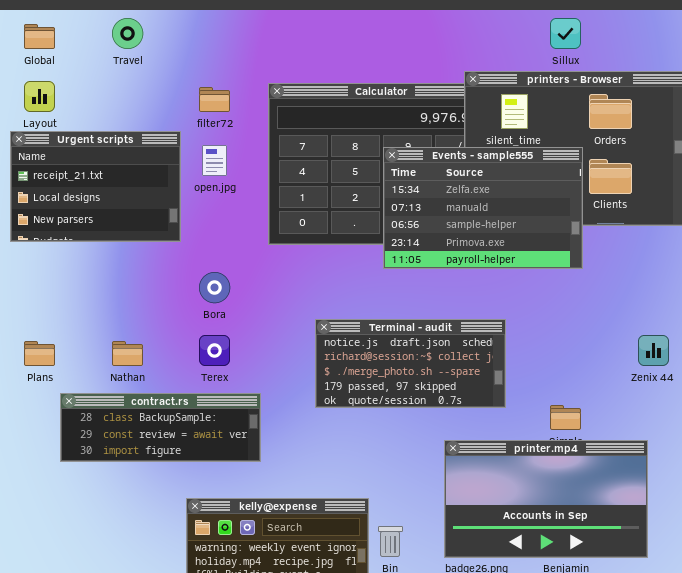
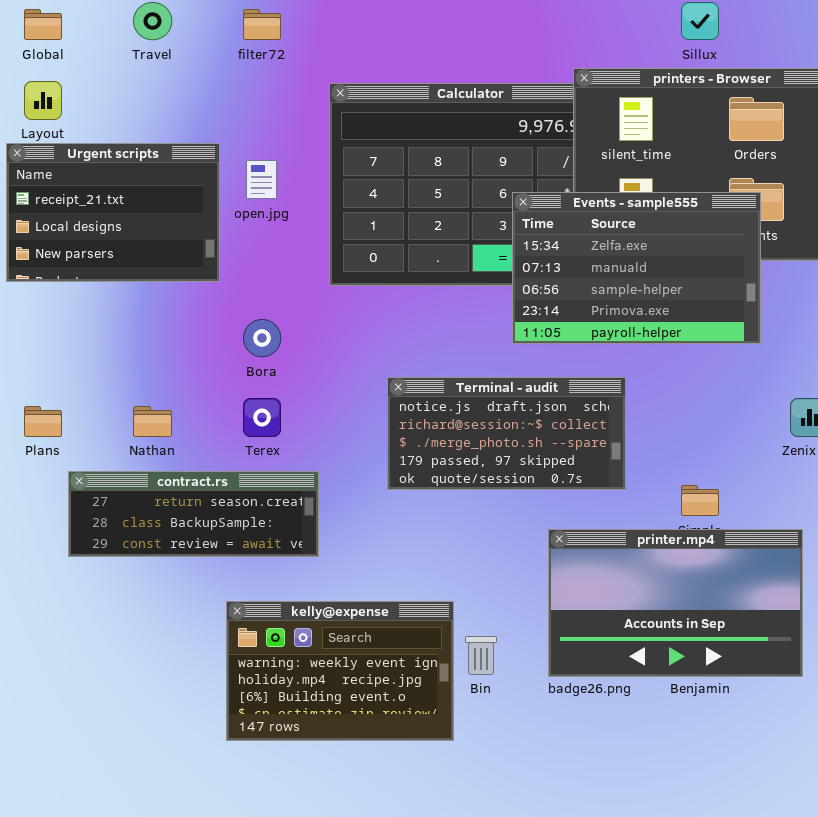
filter72: [199,87,230,112] -> [243,9,281,40], moved
Events - sample555: [383,147,583,269] -> [512,192,761,344], moved
contract.rs: [60,393,261,462] -> [68,471,319,557], scrolled up 1 row

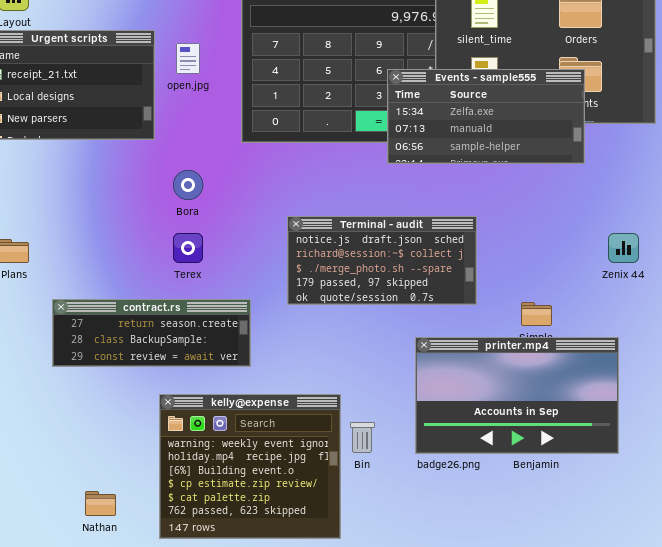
Events - sample555: [512,192,761,344] -> [387,69,585,164], resized
Nathan: [133,406,172,437] -> [85,491,116,516], moved
contract.rs: [68,471,319,557] -> [52,299,251,367], moved
kelly@expense: [226,601,454,741] -> [159,394,341,539], resized

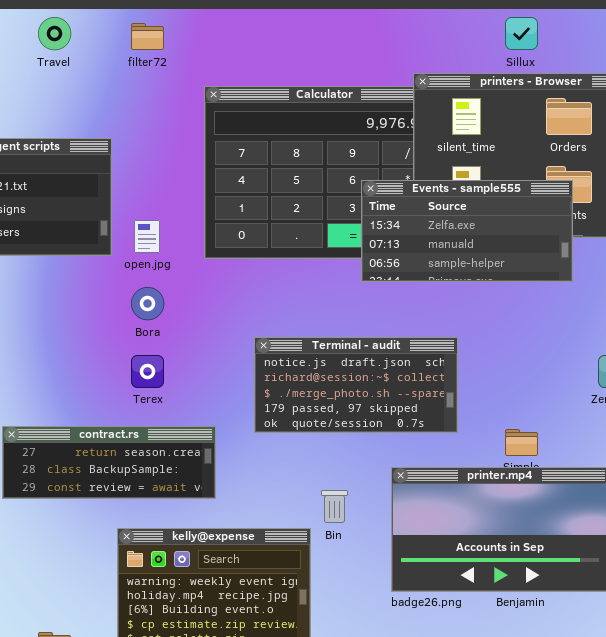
open.jpg: [176,43,200,74] -> [134,220,160,253], moved
Bin: [350,422,375,453] -> [321,490,348,523], moved

